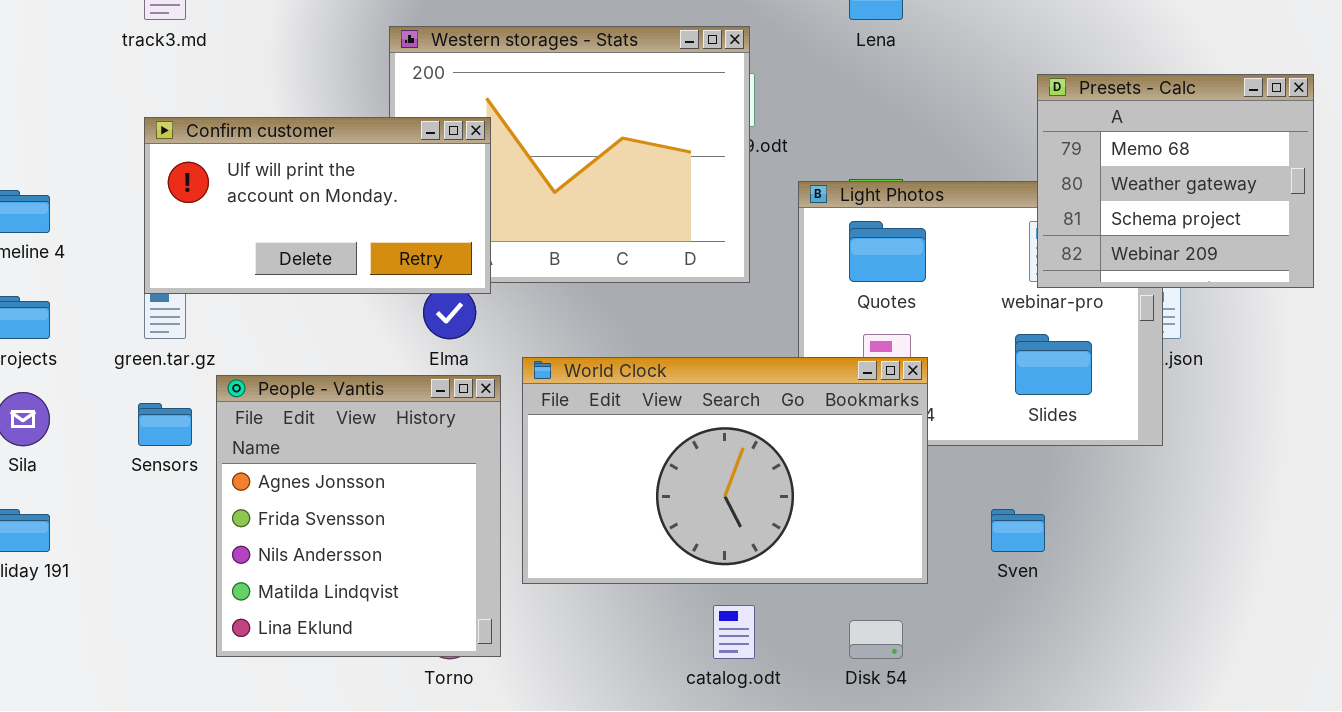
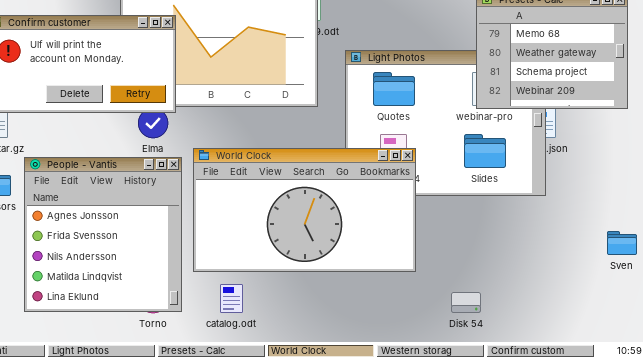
Sven: [991,509,1045,552] -> [607,231,637,255], moved
catalog.odt: [713,605,755,659] -> [220,284,243,313], moved
Disk 54: [849,620,903,659] -> [451,292,481,313], moved

